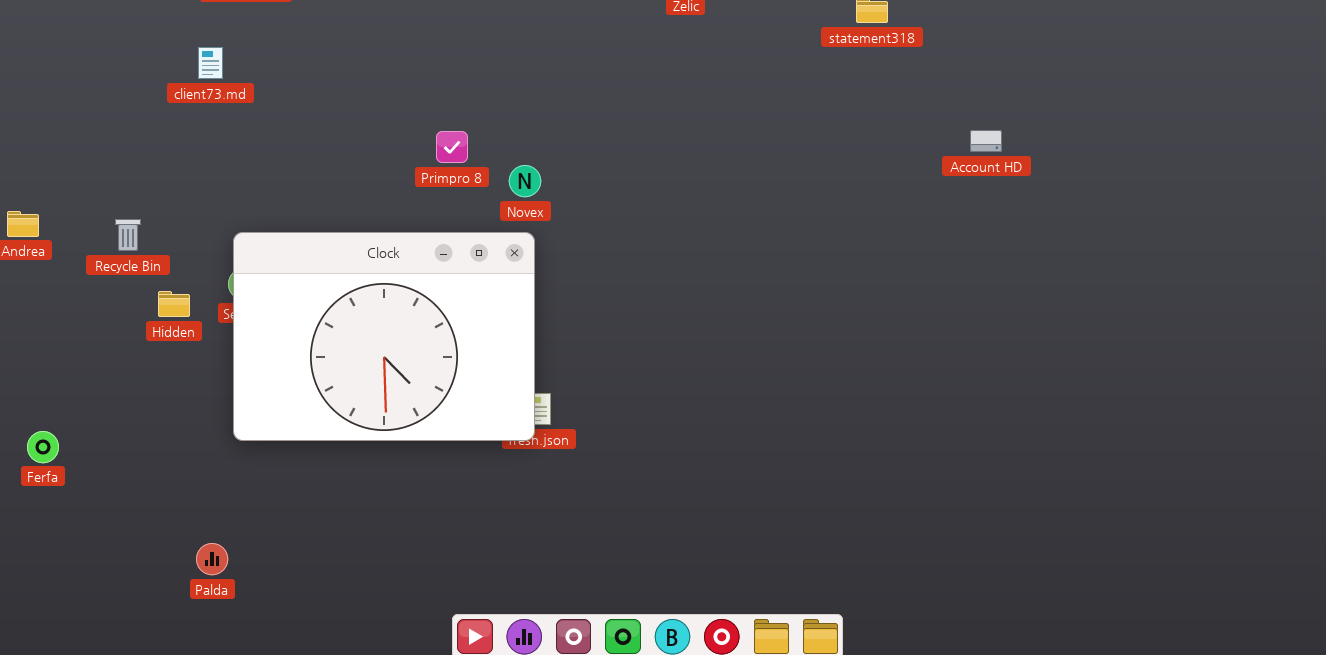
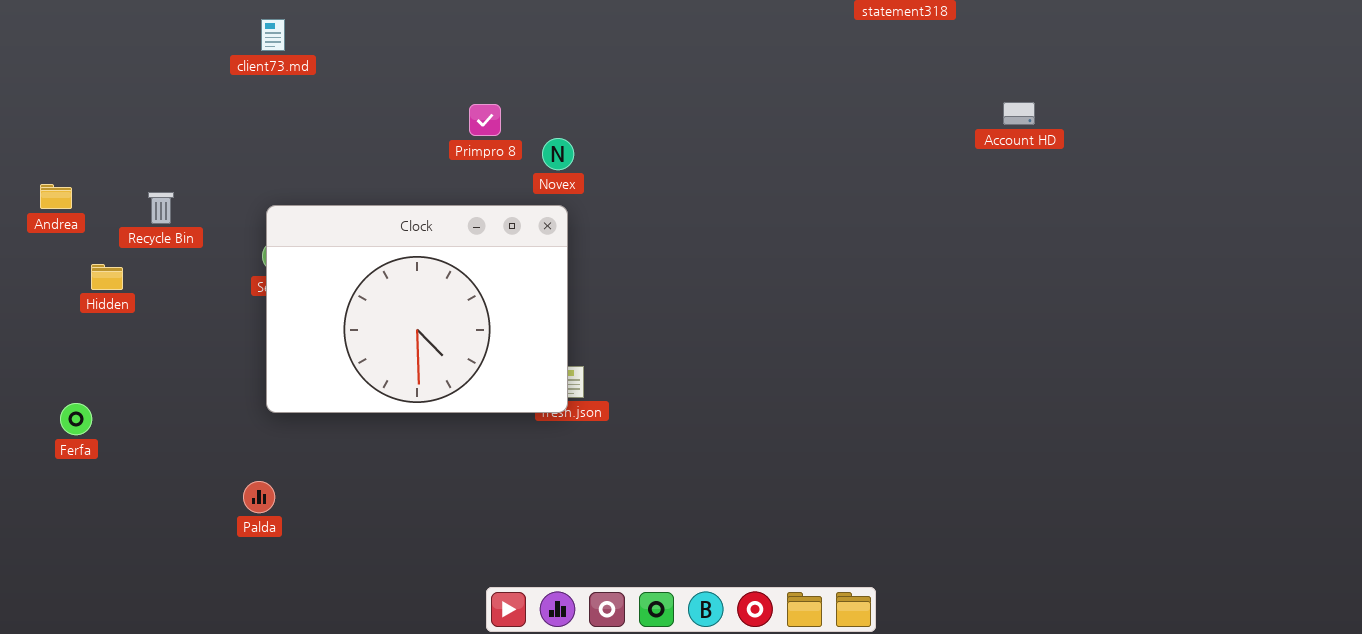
client73.md: [198,47,223,79] -> [261,19,285,51], moved
Hidden: [158,291,190,317] -> [91,264,123,290], moved
Palda: [196,543,228,575] -> [243,481,275,513], moved

